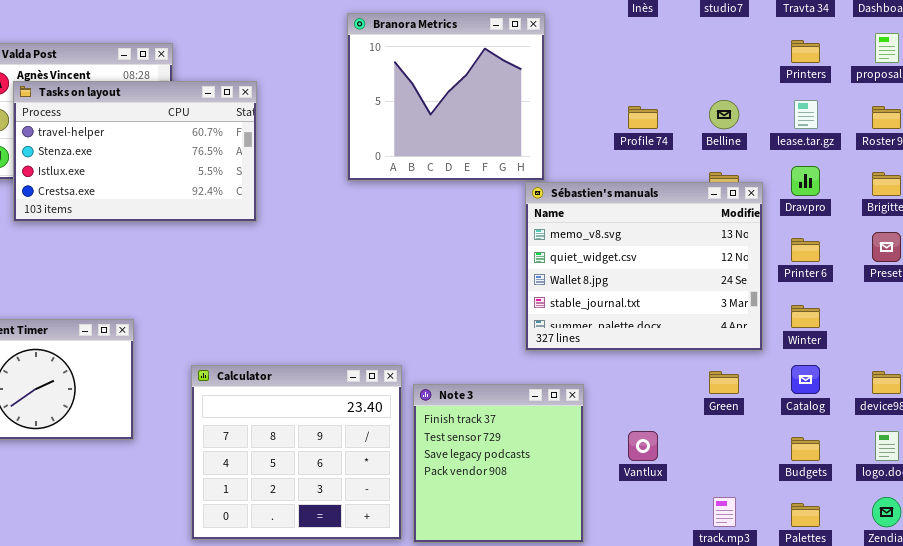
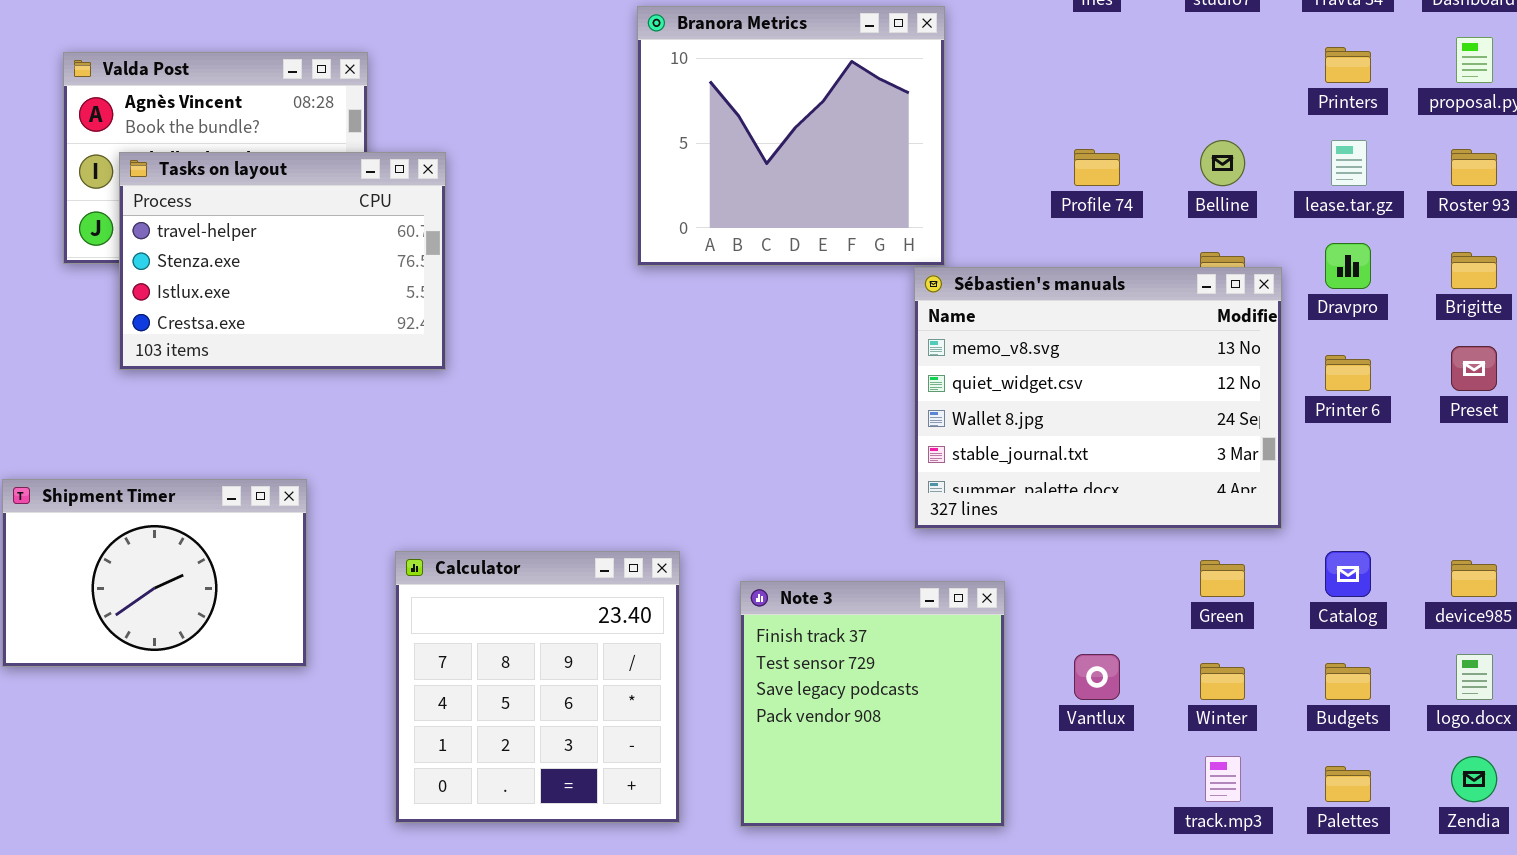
Tasks on layout: [13,81,257,222] -> [119,152,446,370], moved, resized
Winter: [791,305,820,328] -> [1200,663,1245,700], moved
Calculator: [191,365,402,540] -> [395,551,680,823], resized

